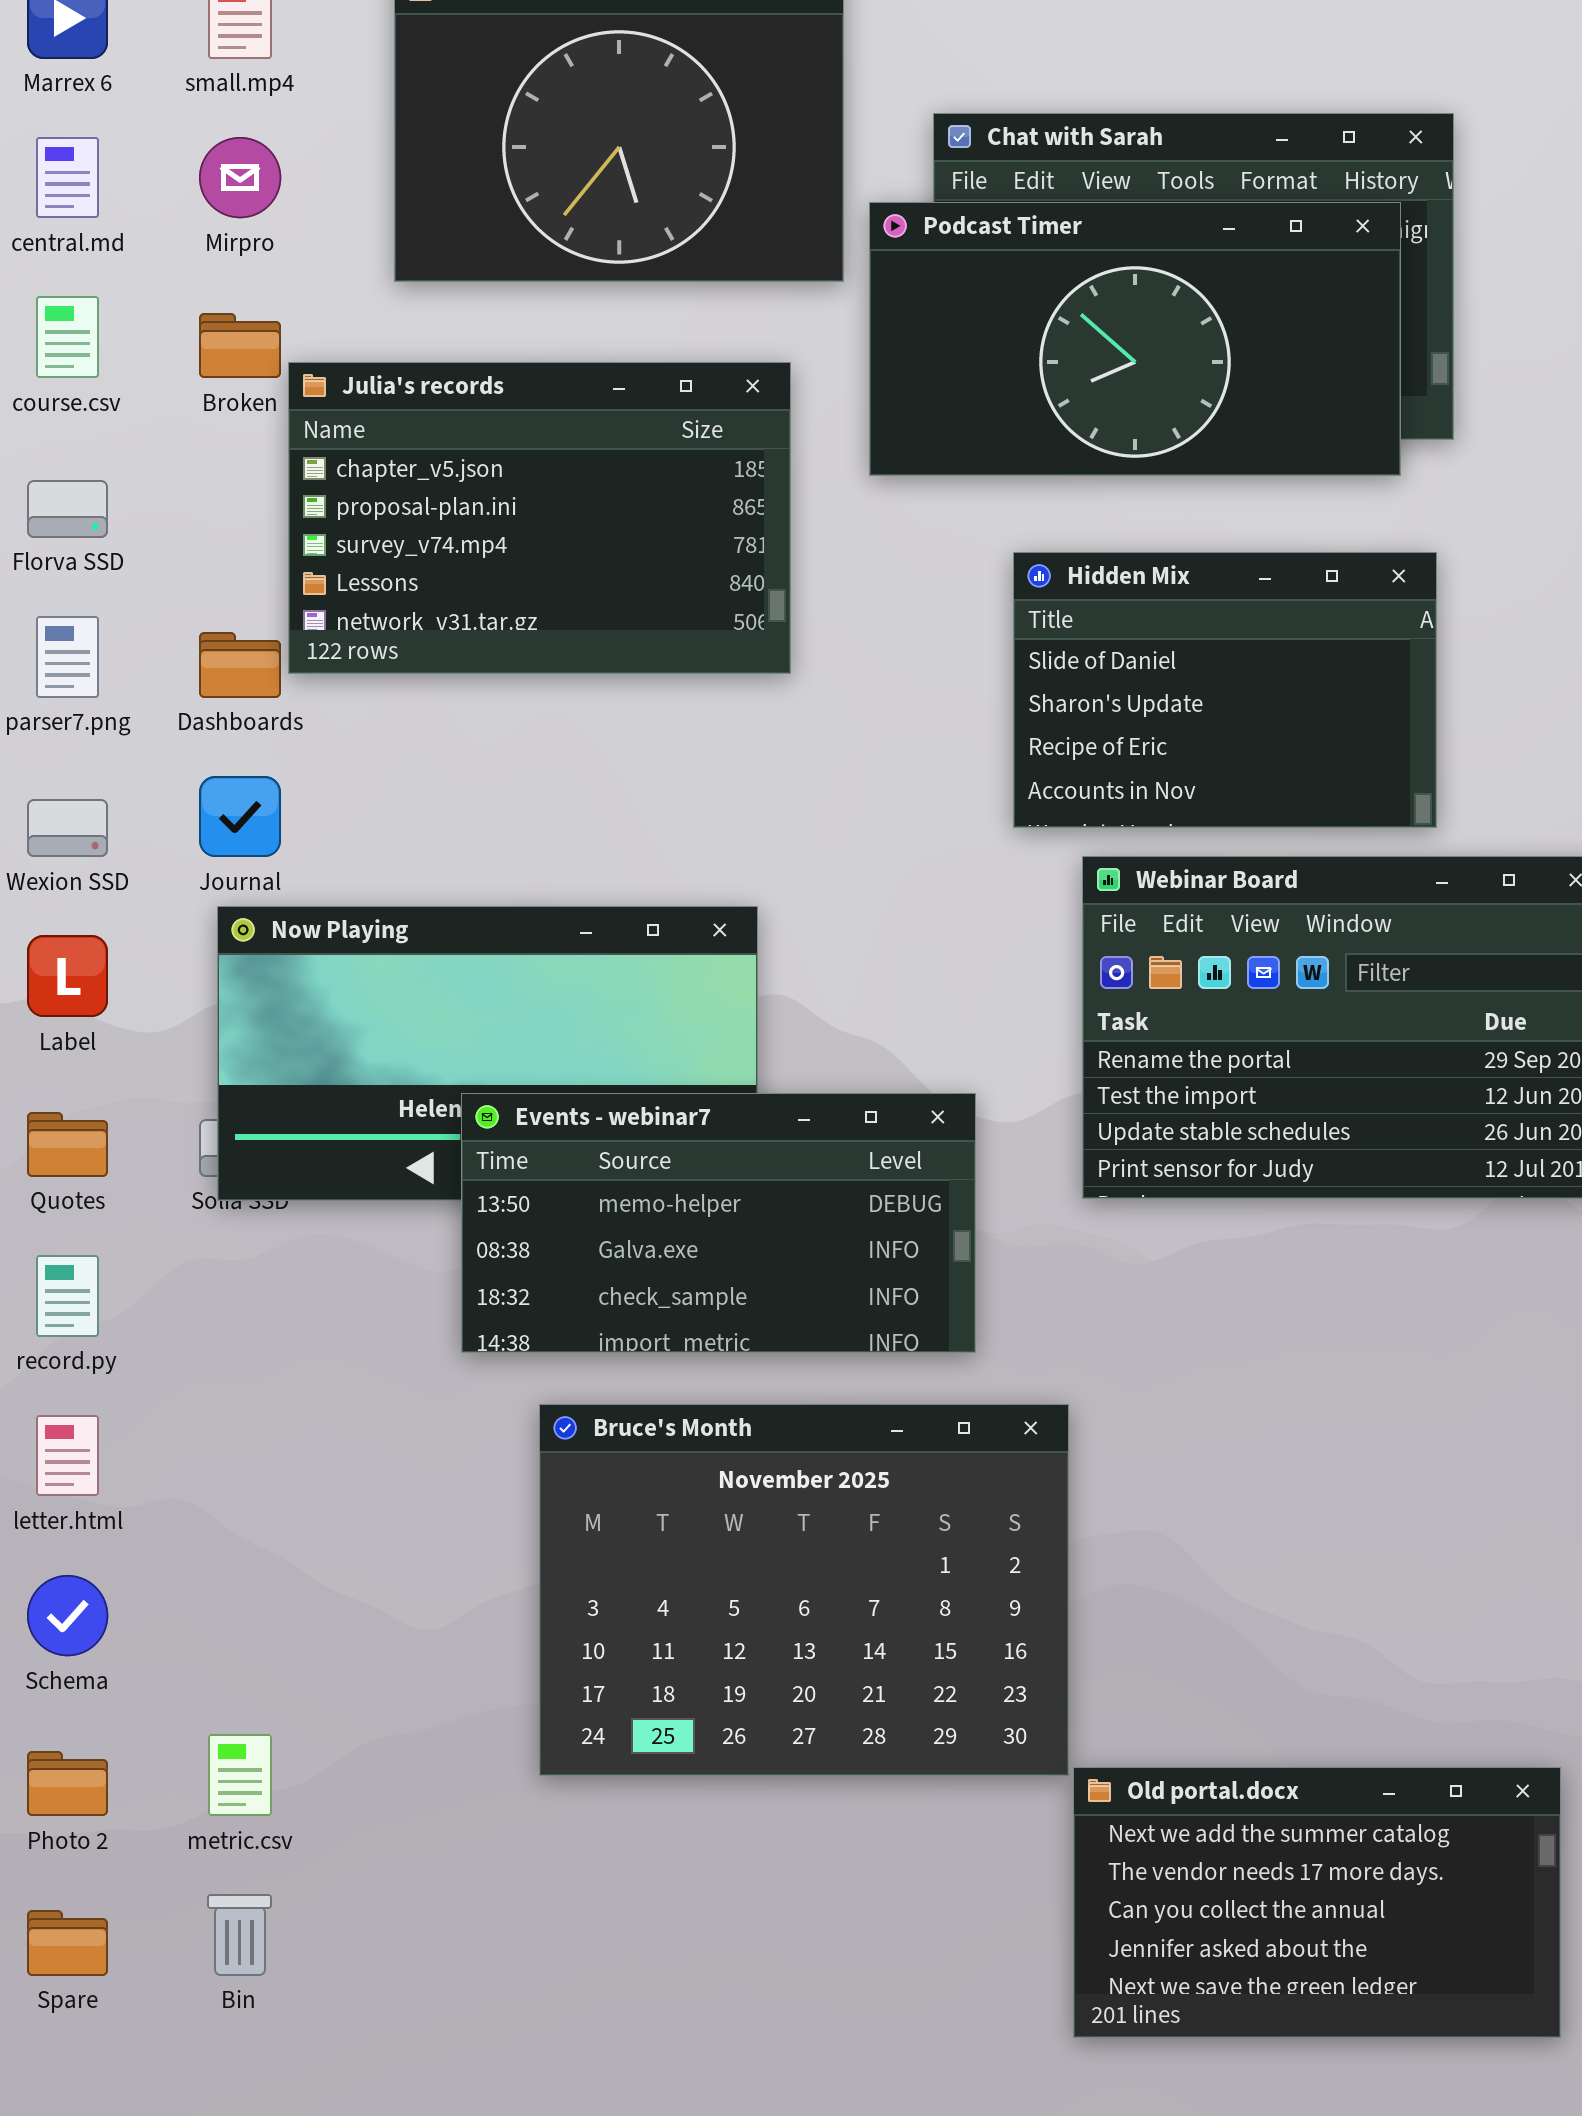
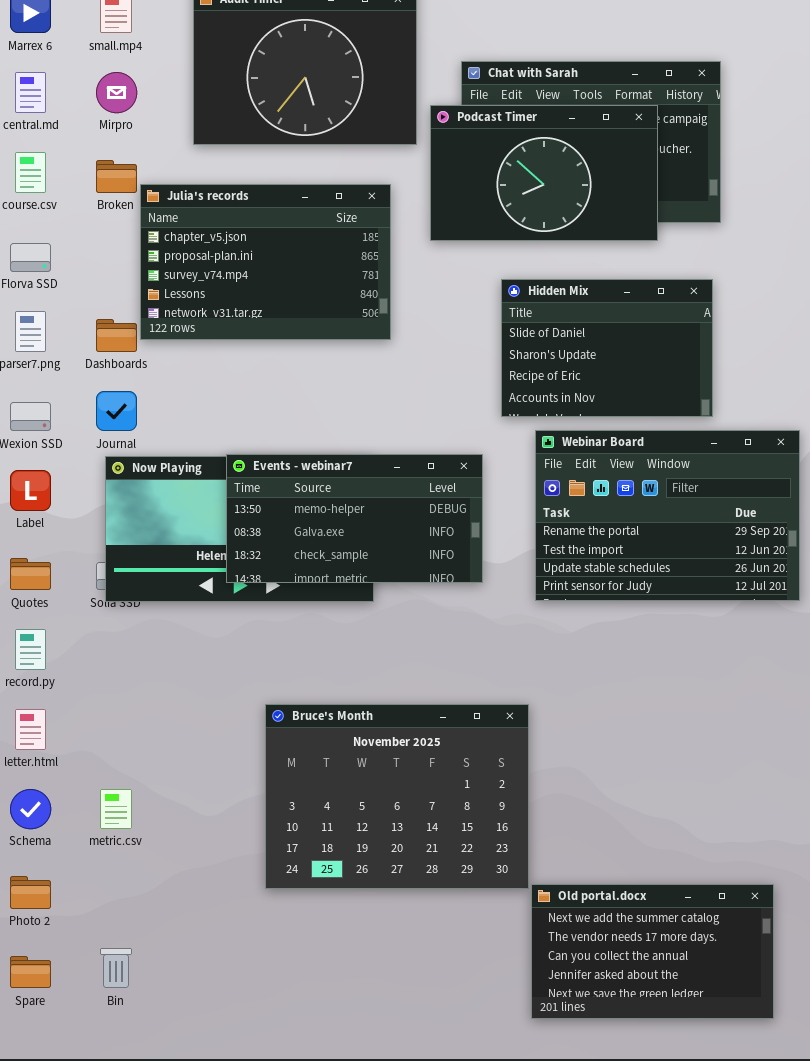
Podcast Timer: [869,202,1401,476] -> [430,105,658,241], resized
Events - webinar7: [461,1093,976,1353] -> [226,454,483,583], moved
metric.csv: [208,1734,272,1816] -> [100,789,132,829], moved

